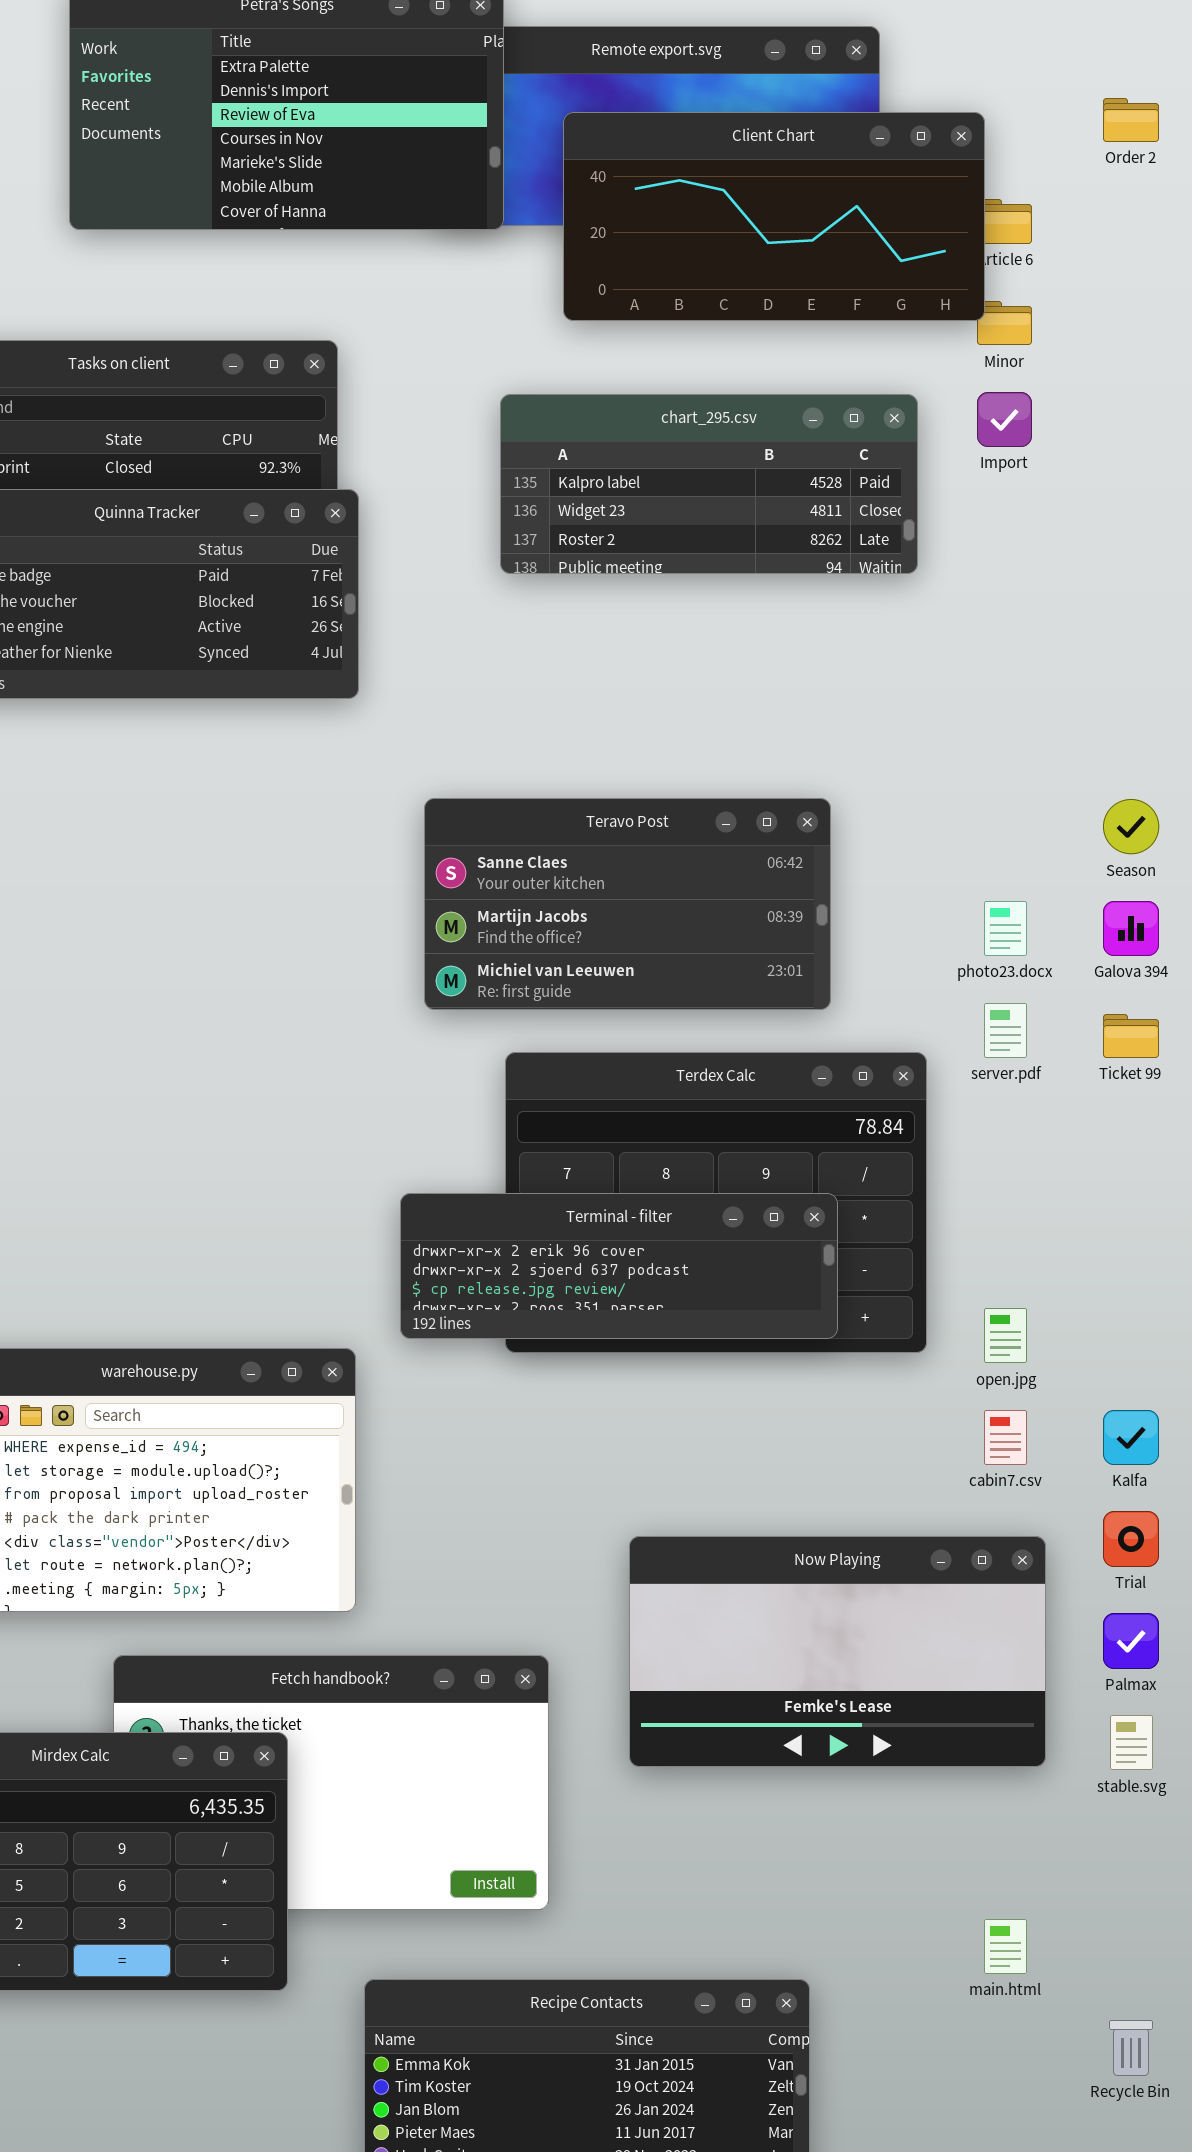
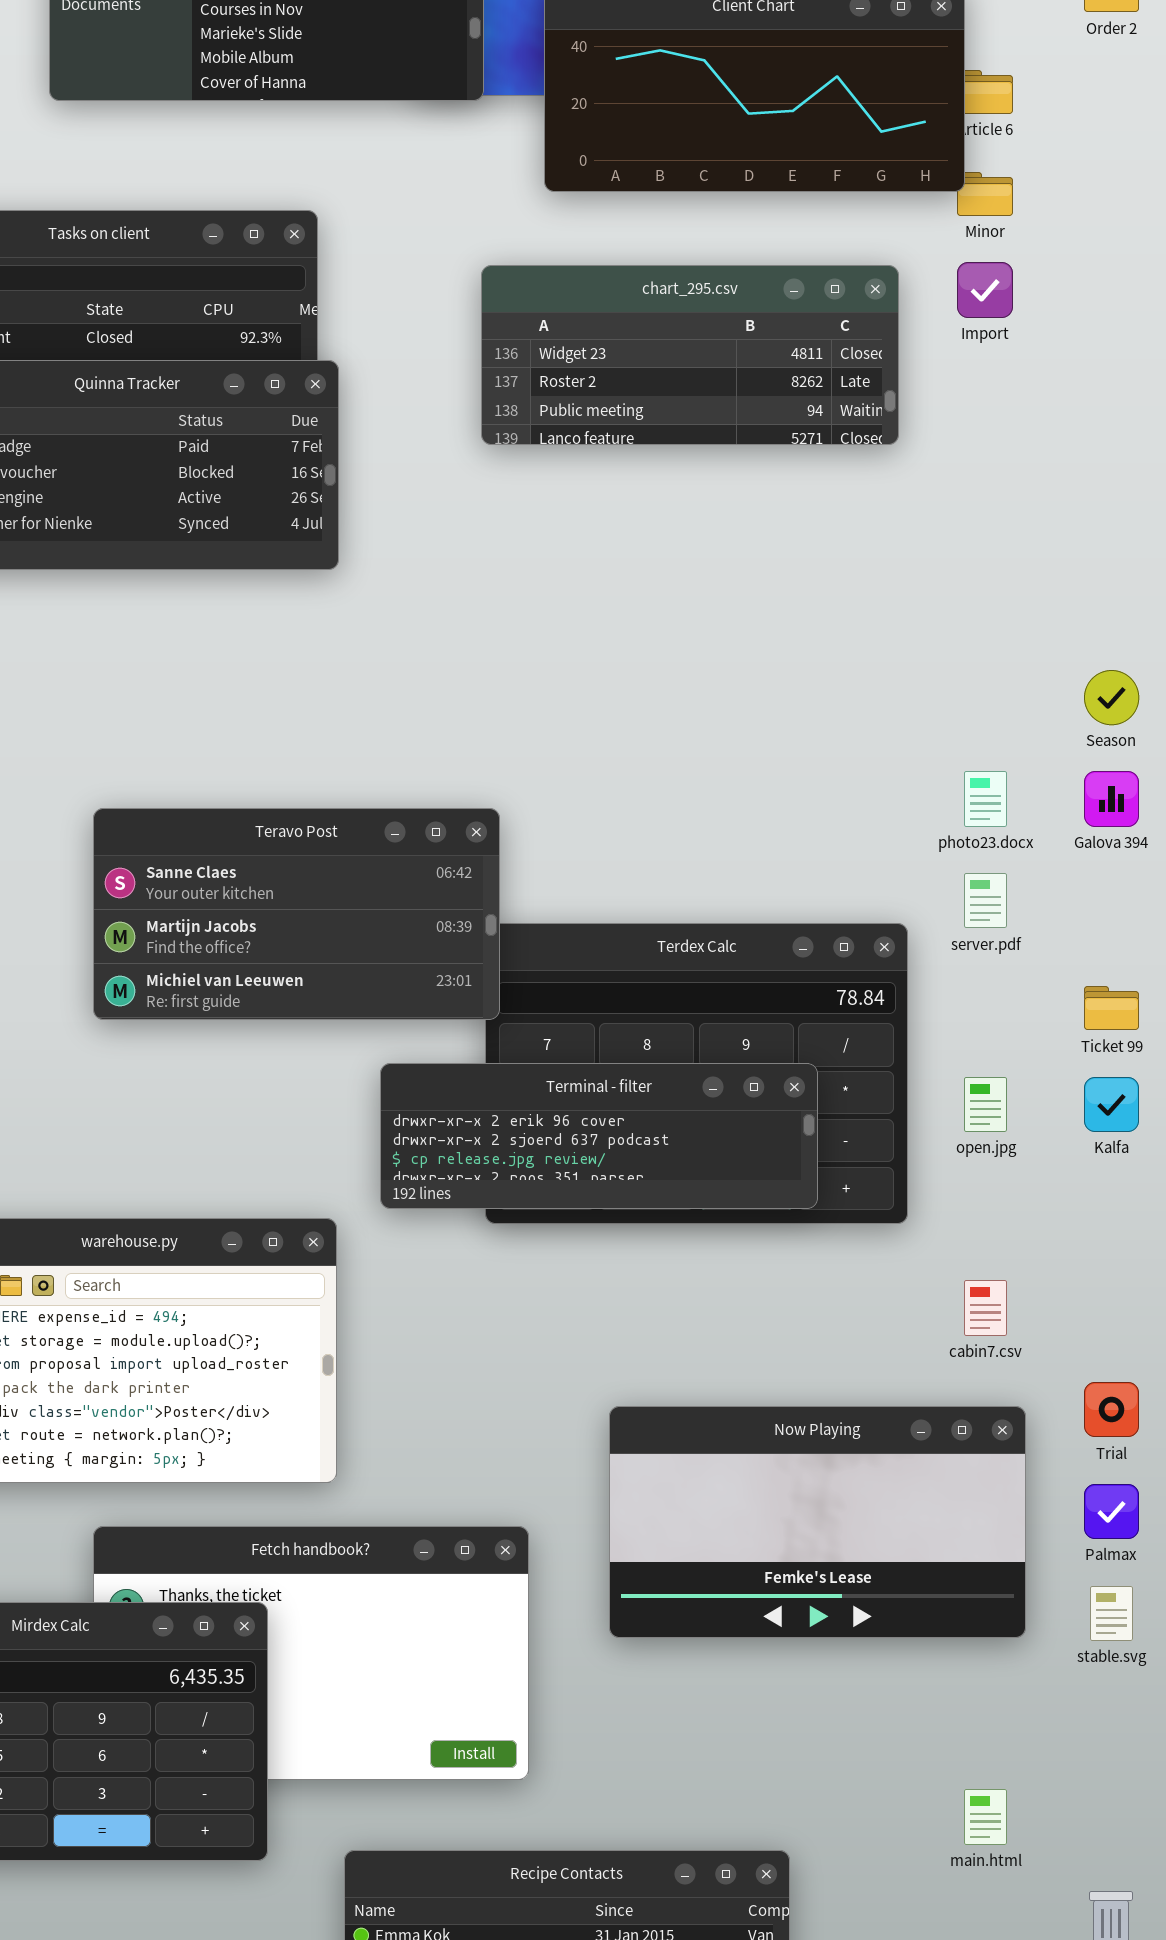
chart_295.csv: [500,394,918,574] -> [481,265,899,445], scrolled down 1 row
Teravo Post: [424,798,831,1010] -> [93,808,500,1020], moved
Ticket 99: [1103,1014,1159,1058] -> [1084,986,1139,1030], moved
open.jpg: [984,1308,1027,1363] -> [964,1077,1007,1132], moved
Kalfa: [1103,1410,1159,1465] -> [1084,1077,1139,1132], moved

